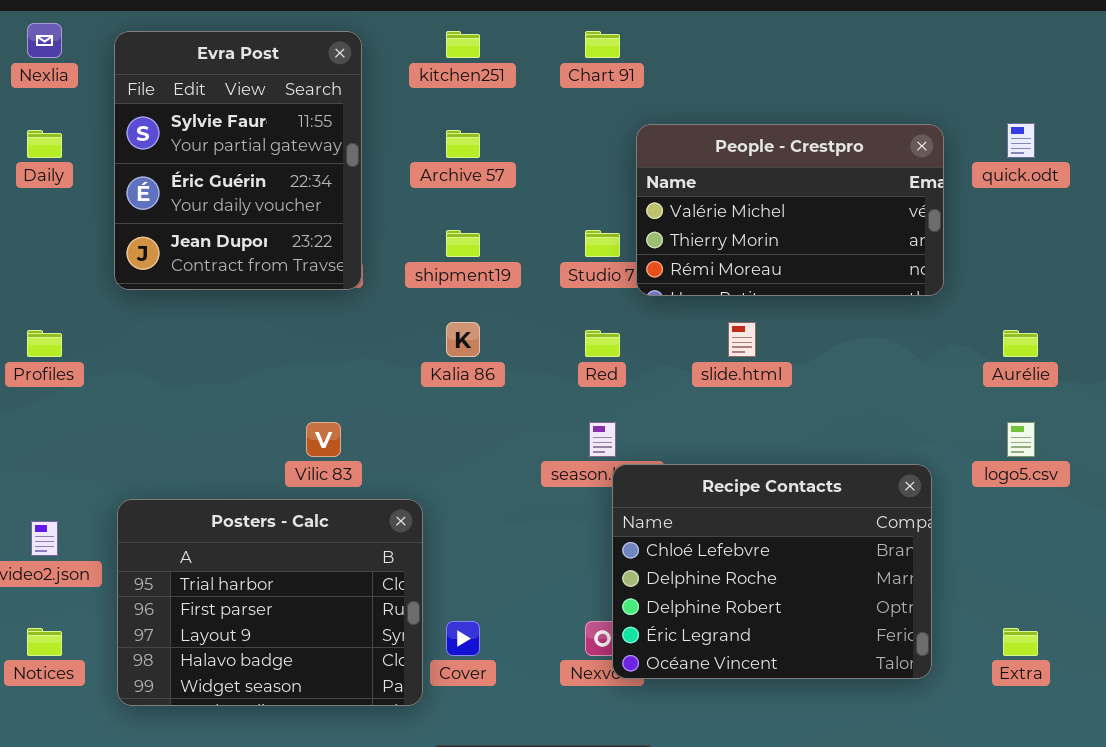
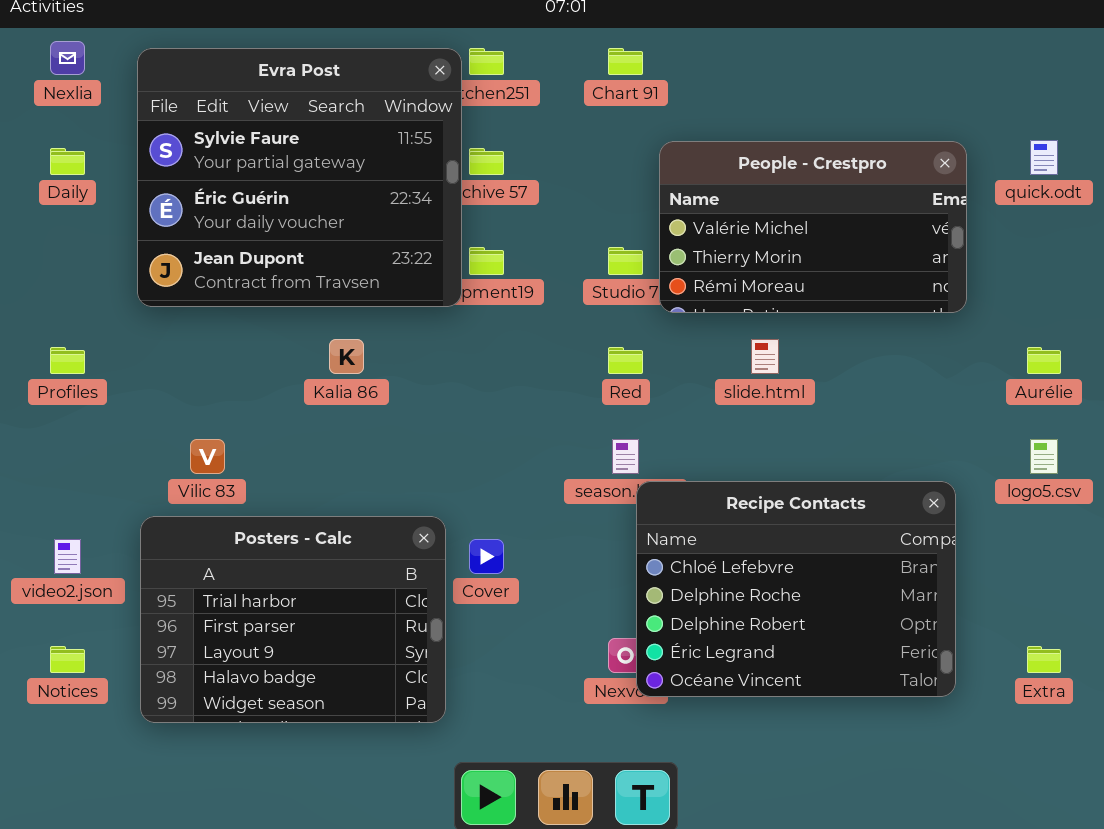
Evra Post: [114,31,362,290] -> [137,48,462,307], resized
Kalia 86: [446,322,480,357] -> [329,339,364,374], moved
Vilic 83: [306,422,341,457] -> [190,439,225,474], moved
Cover: [446,621,480,656] -> [469,539,504,574], moved

